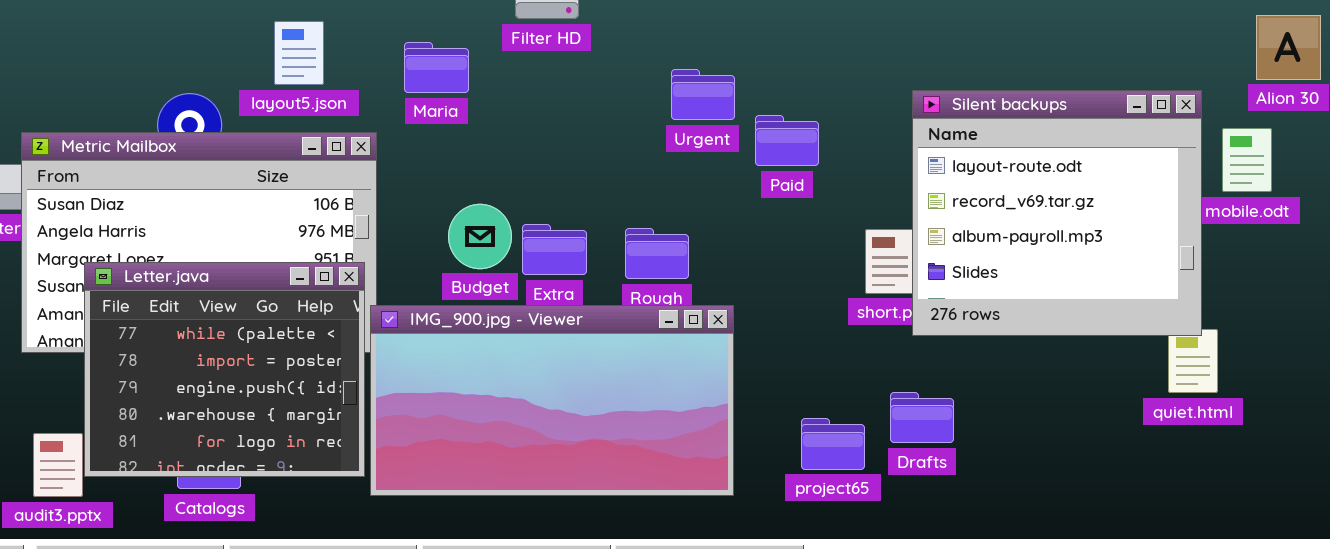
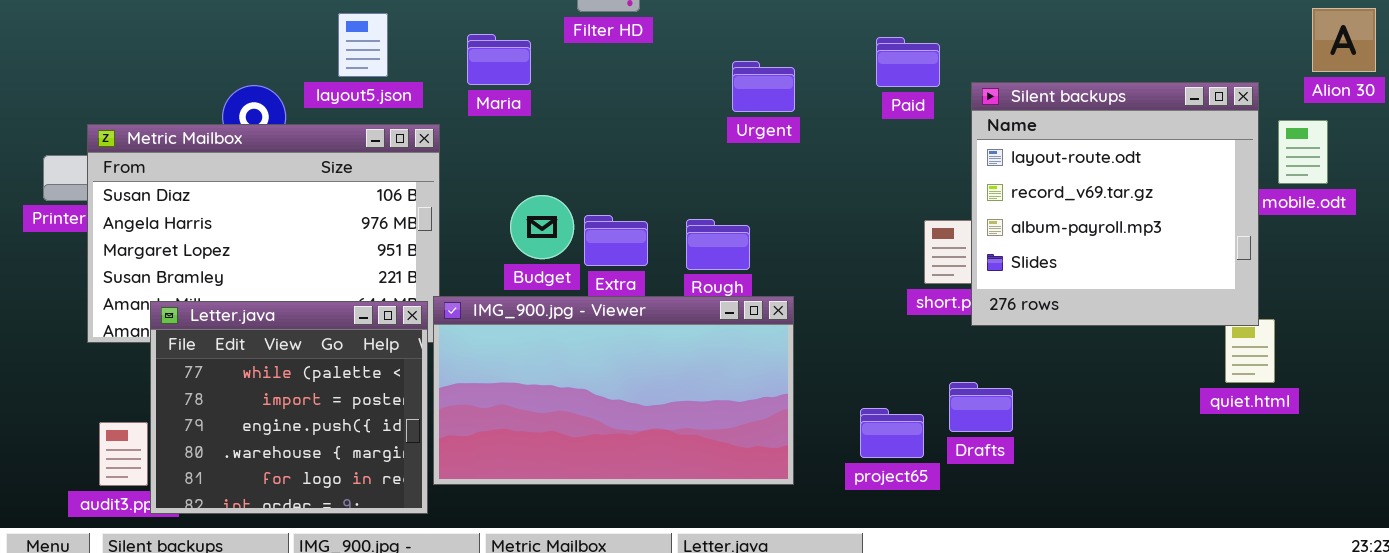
Paid: [755,115,819,166] -> [876,37,940,87], moved
Letter.java: [84,262,365,477] -> [150,301,428,514], moved

